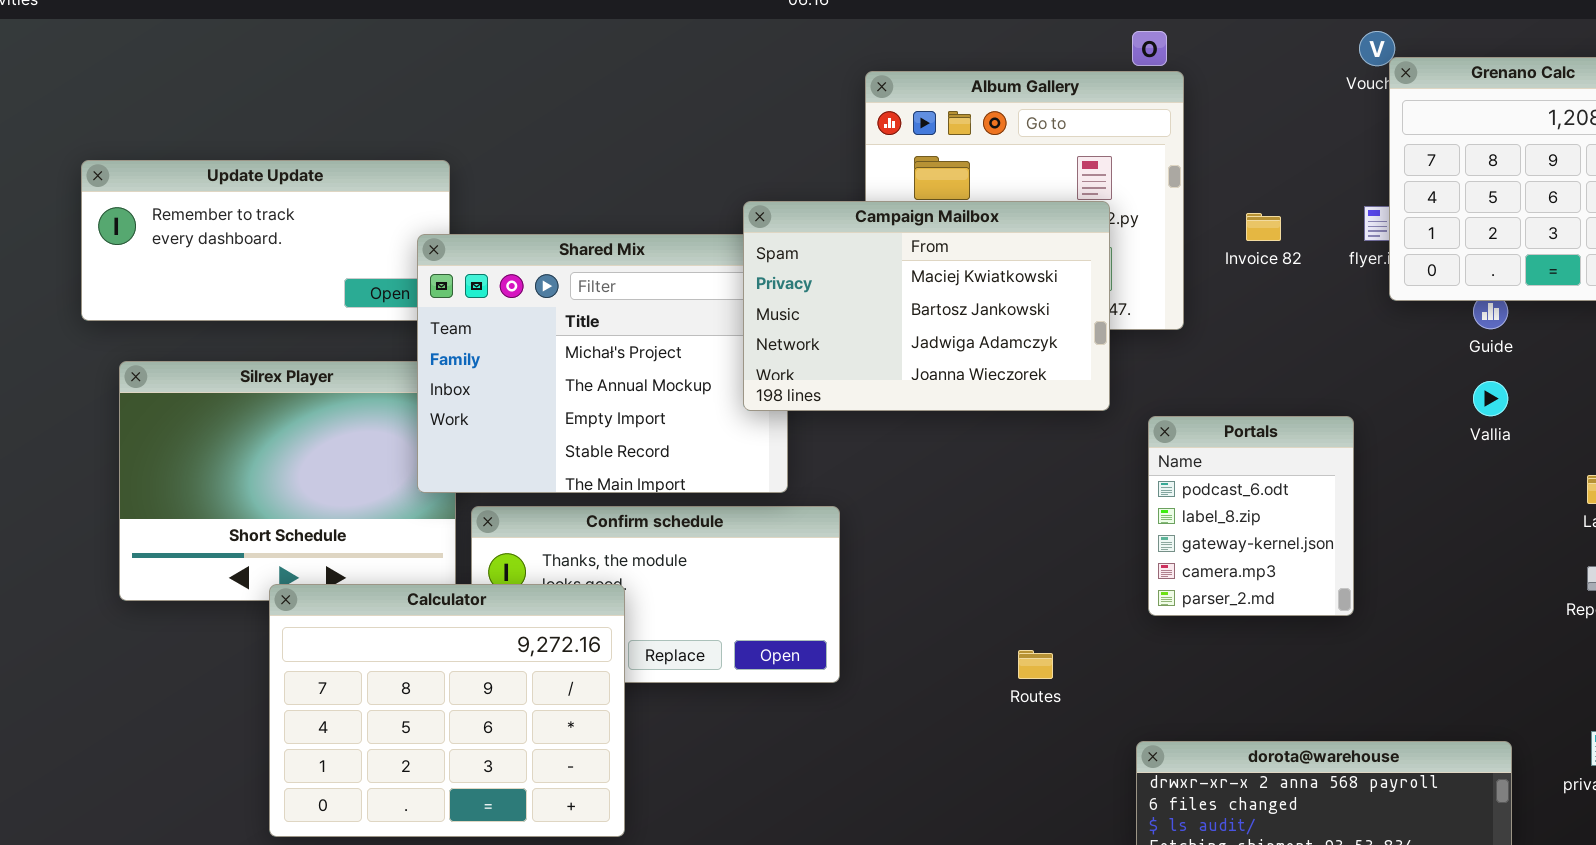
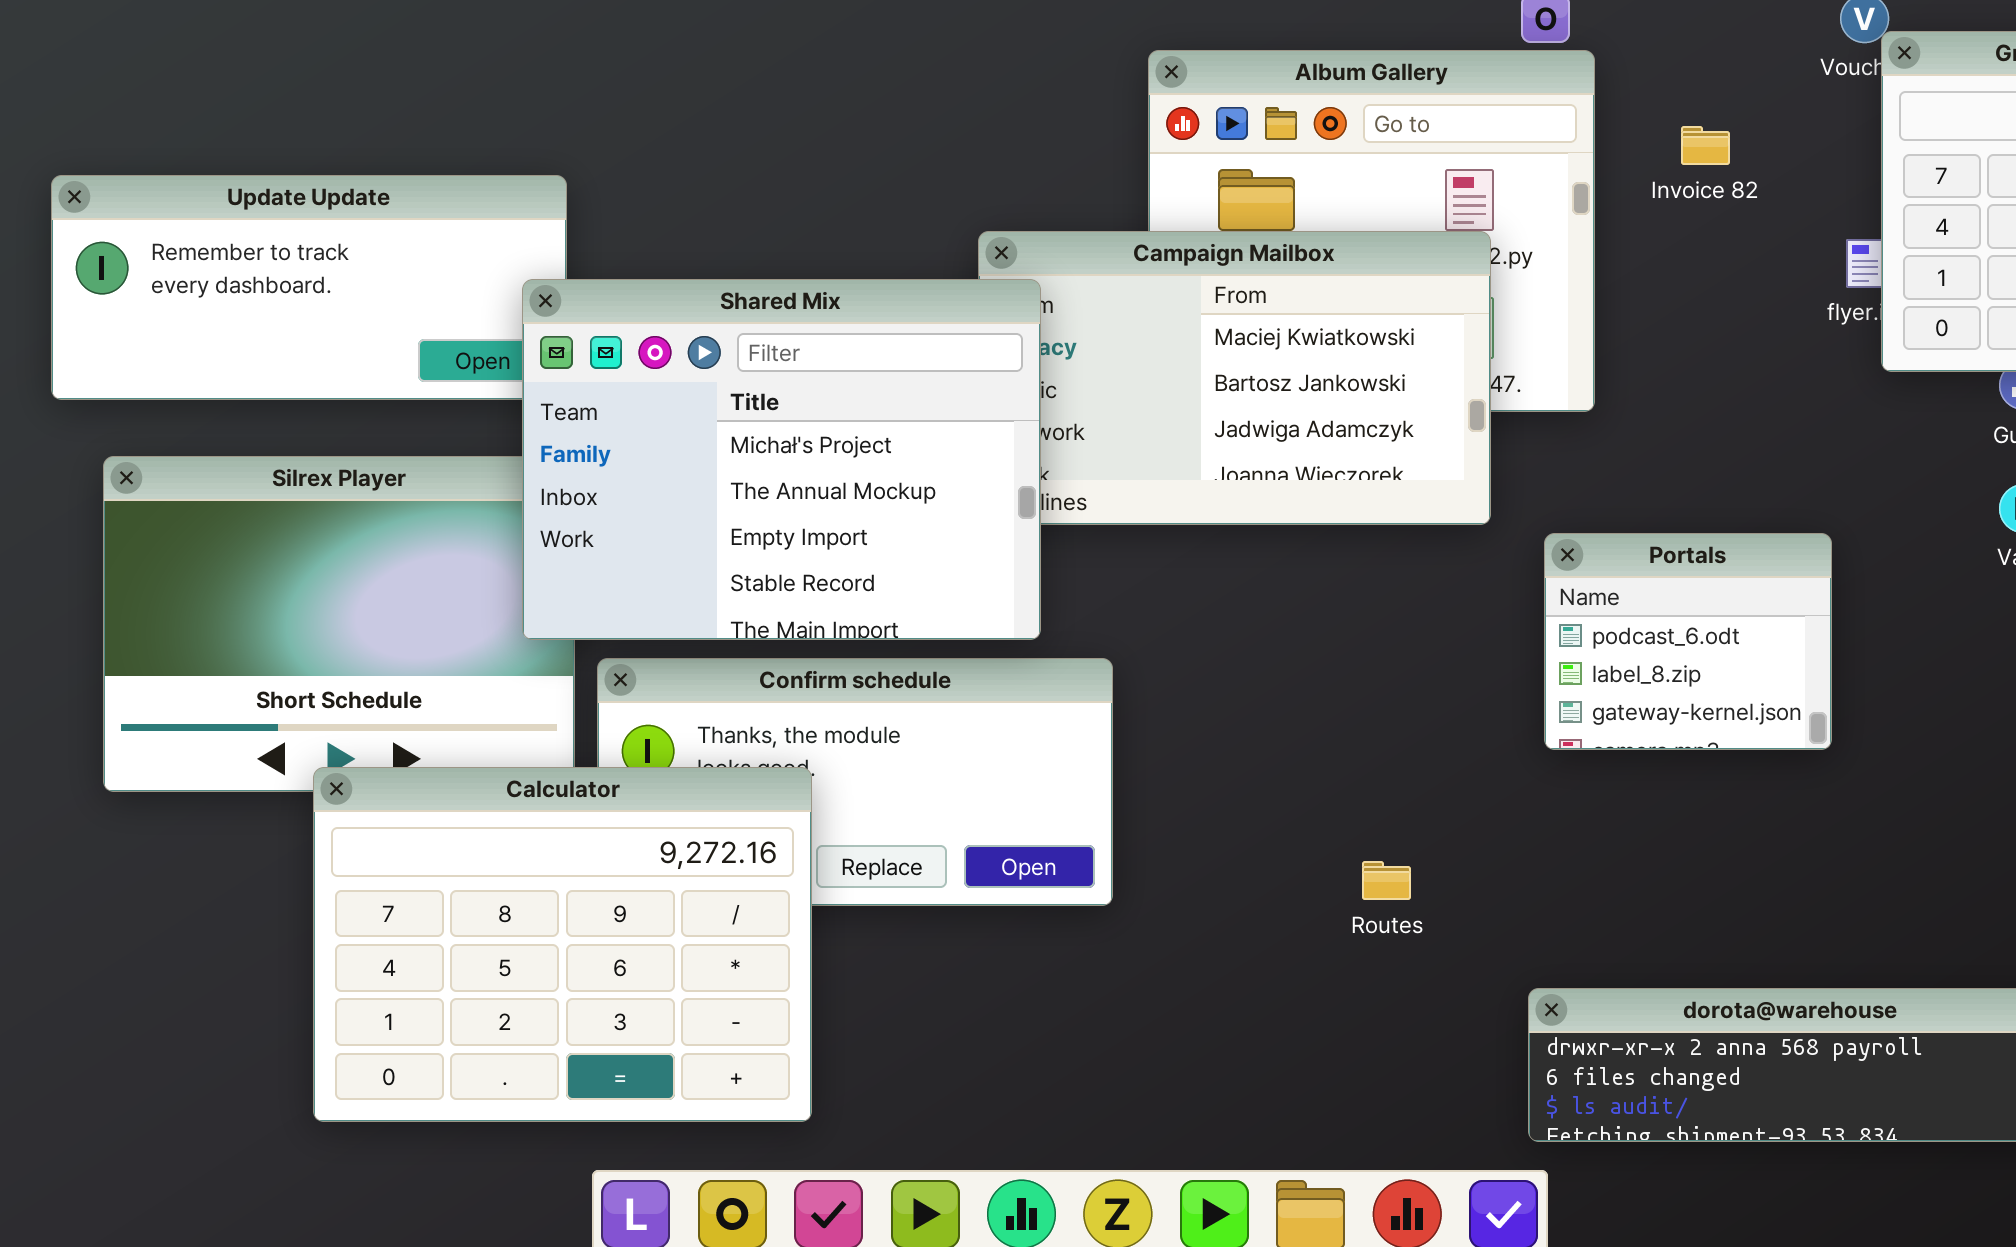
Invoice 82: [1246,213,1281,241] -> [1681,126,1730,165], moved
Shared Mix: [417,234,788,493] -> [522,279,1041,640], raised
Portals: [1148,416,1354,616] -> [1544,533,1832,750], resized

